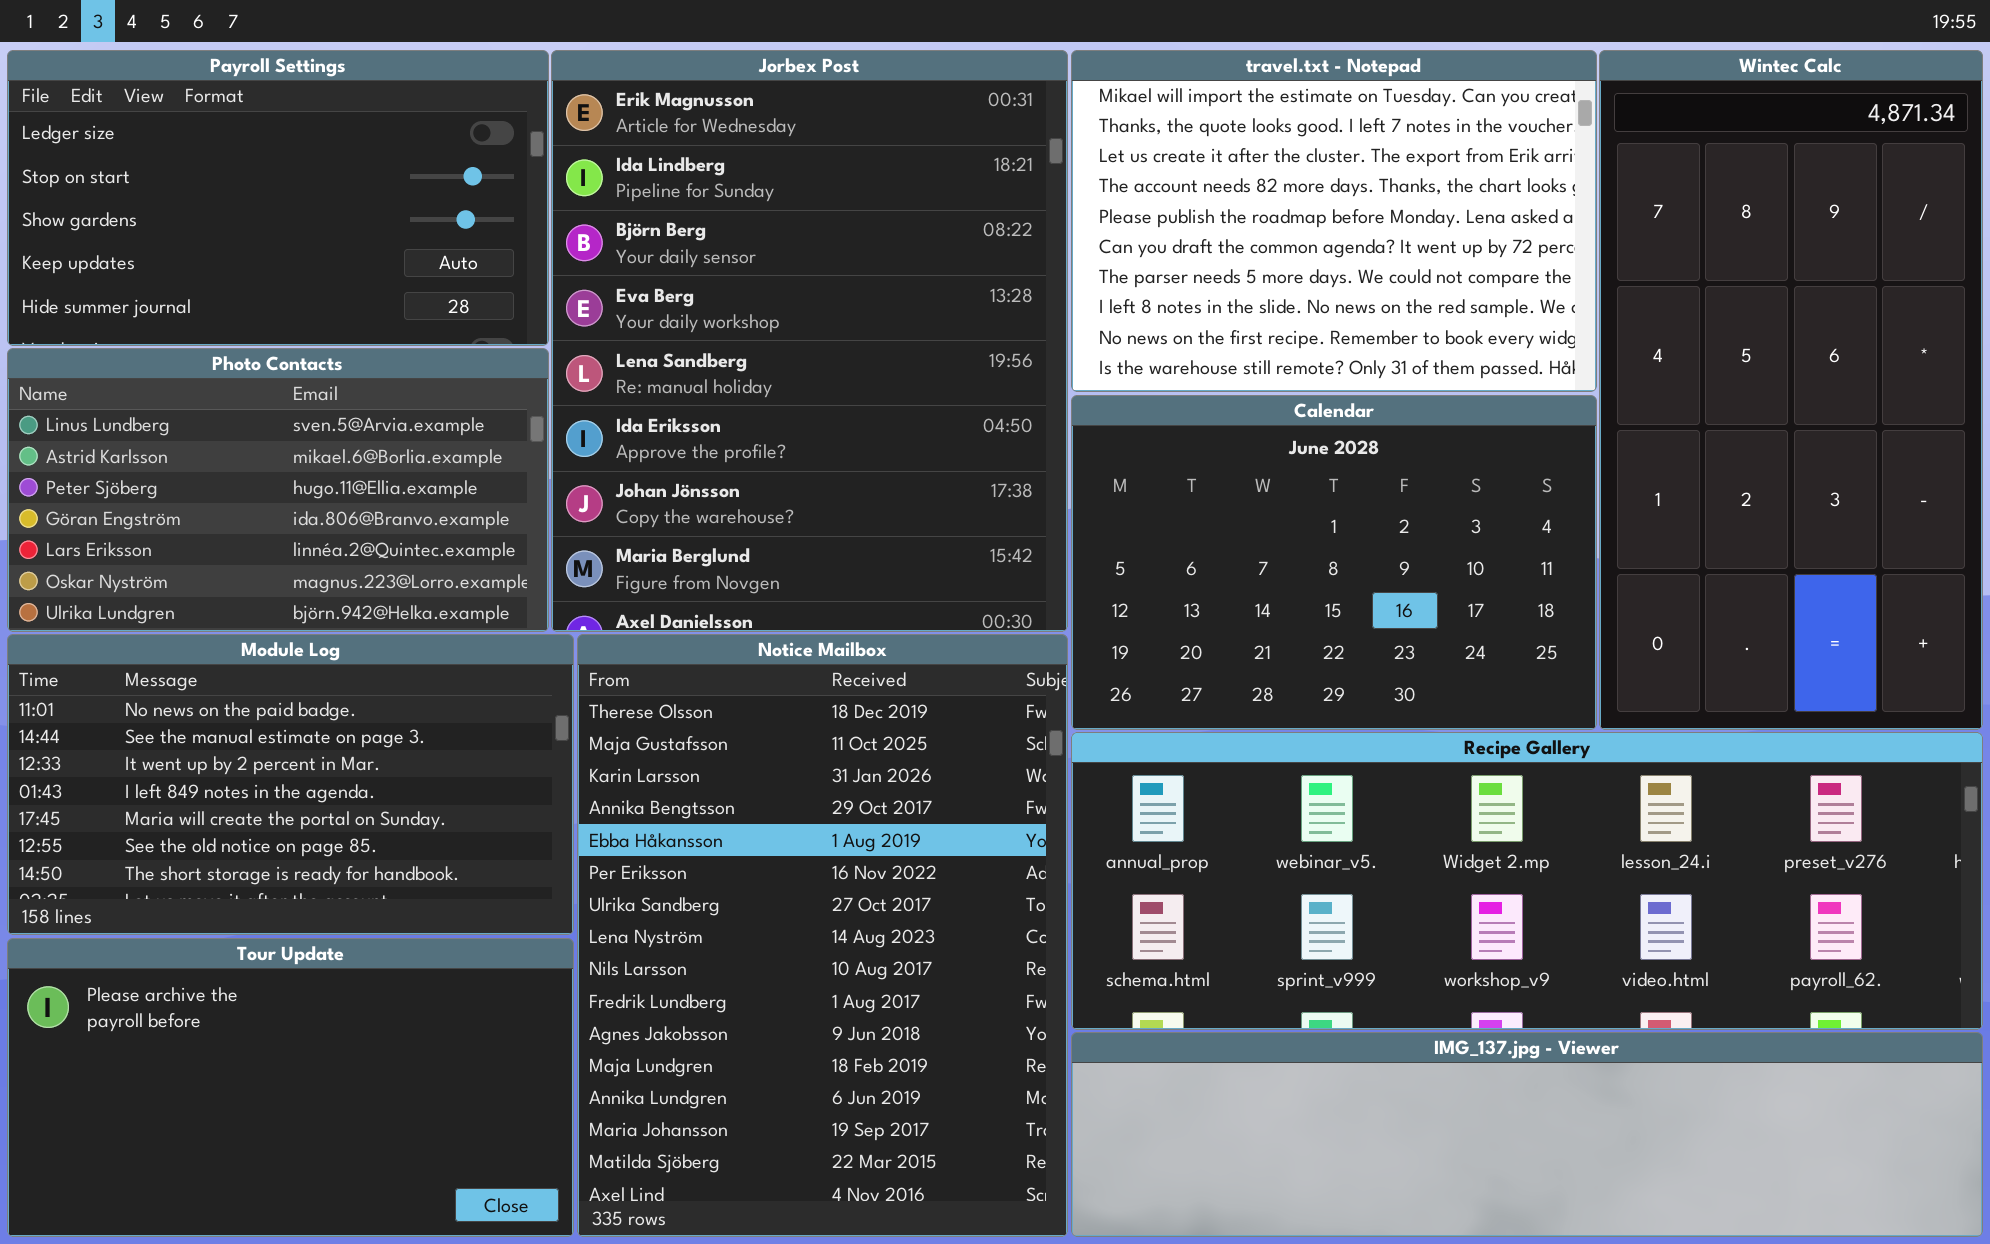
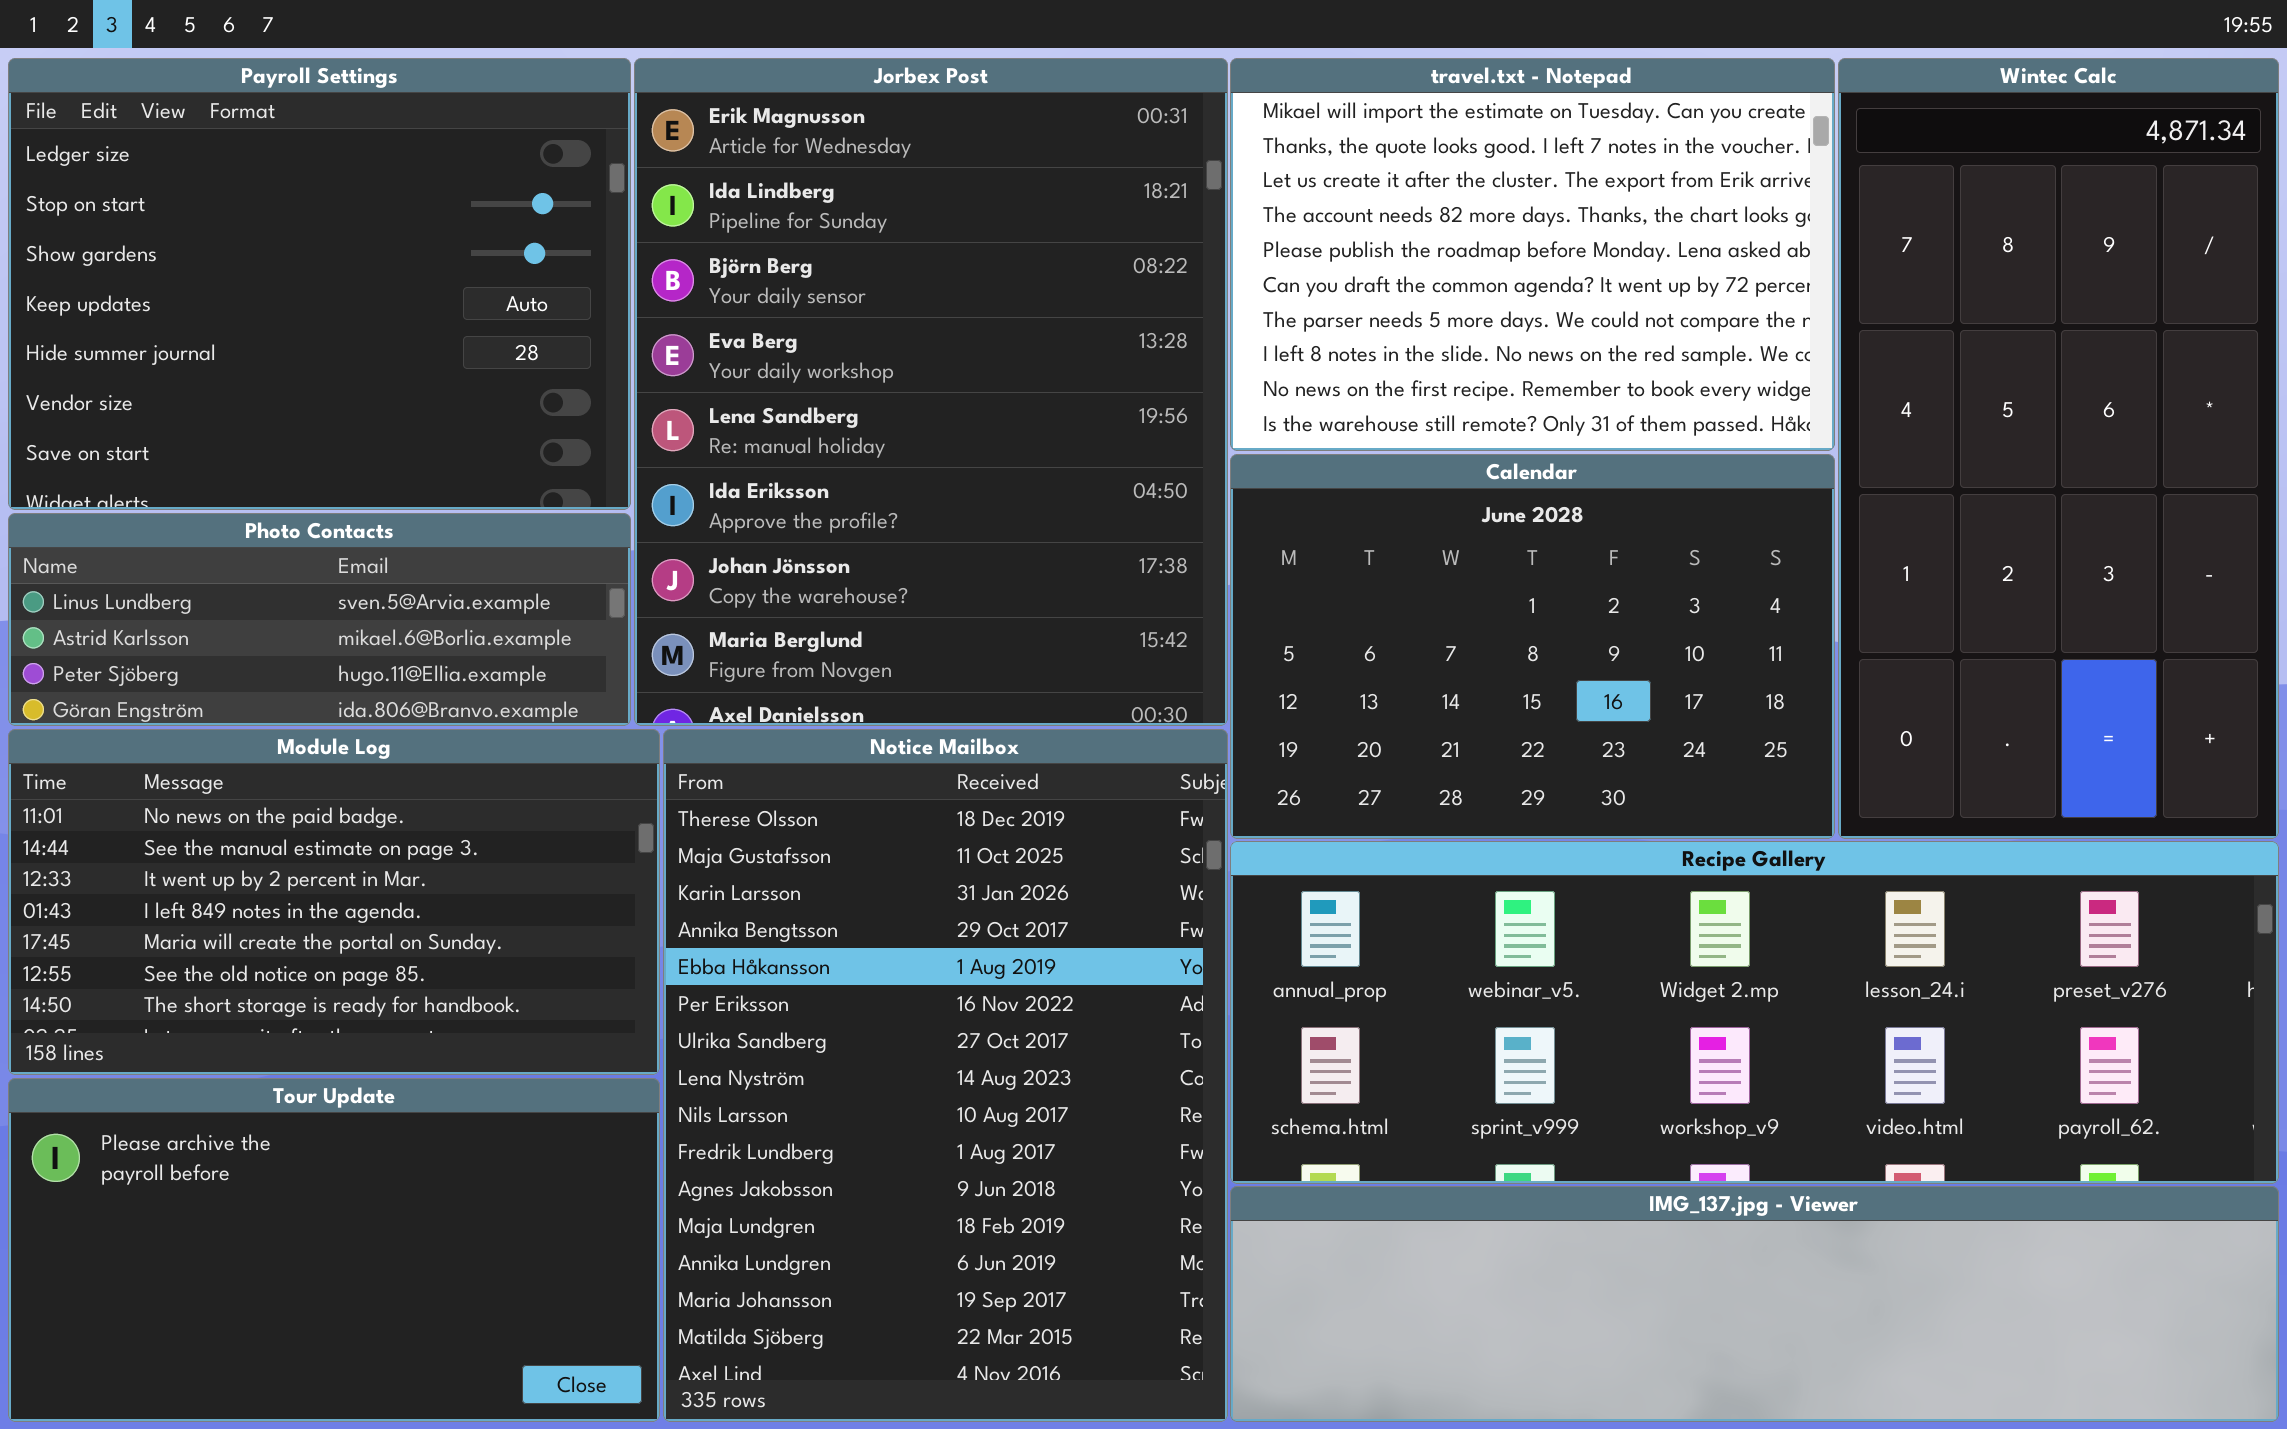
Payroll Settings: [7,50,549,346] -> [8,58,631,510], resized
Photo Contacts: [7,348,549,632] -> [8,513,631,726], resized

